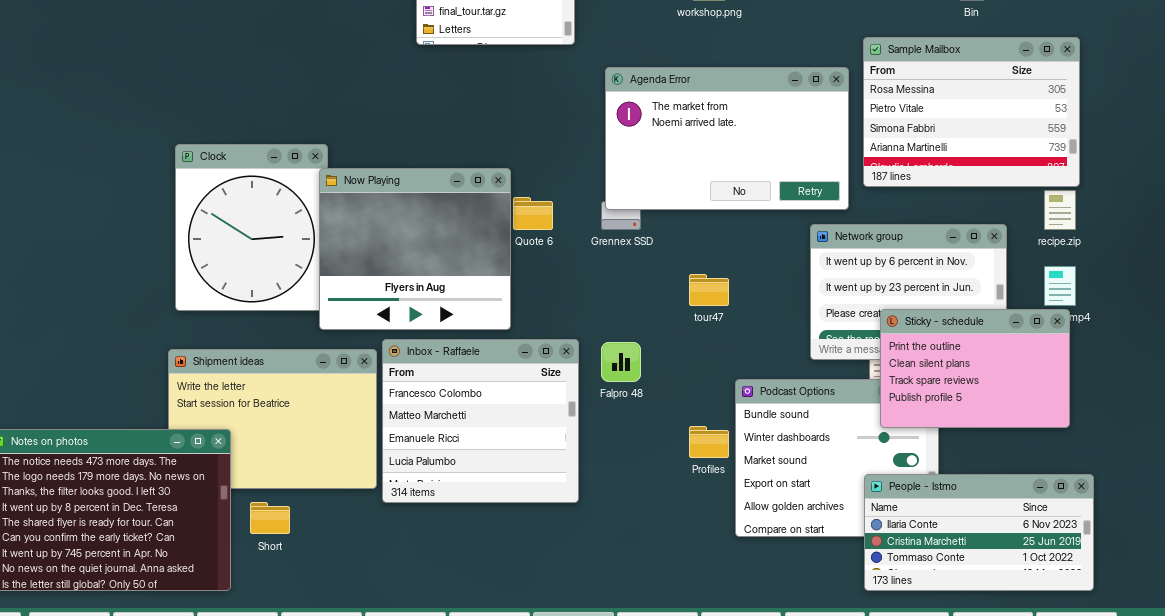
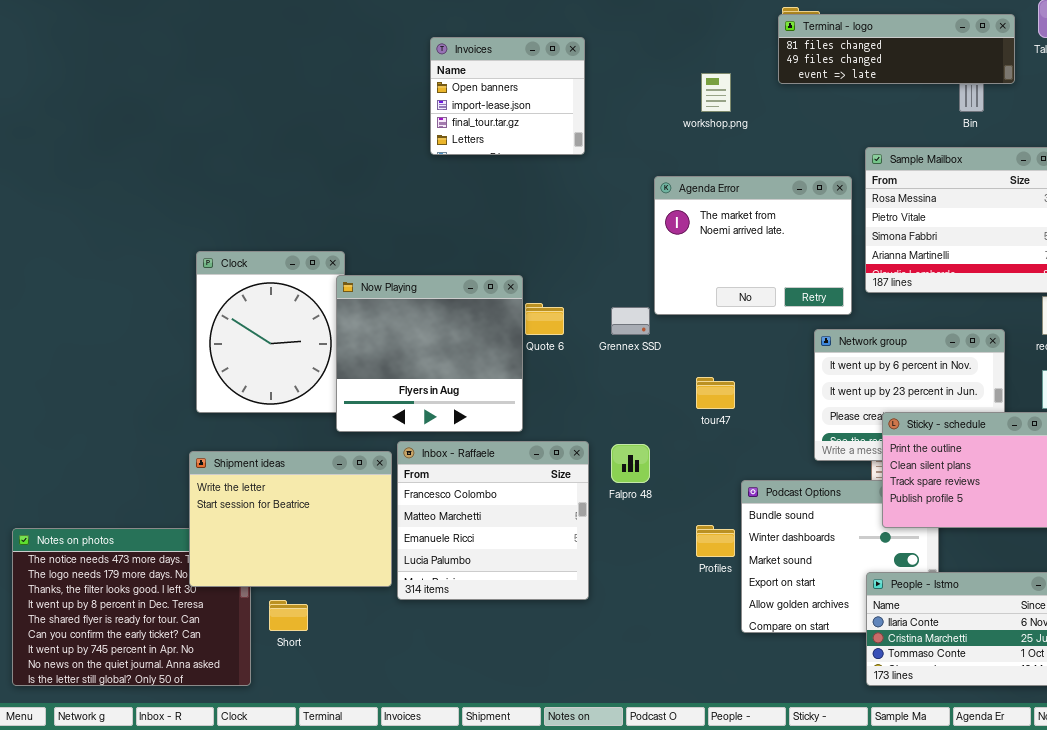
Agenda Error: [605,67,849,210] -> [654,176,852,315], resized
Shipment ideas: [168,349,377,489] -> [189,451,392,587], raised

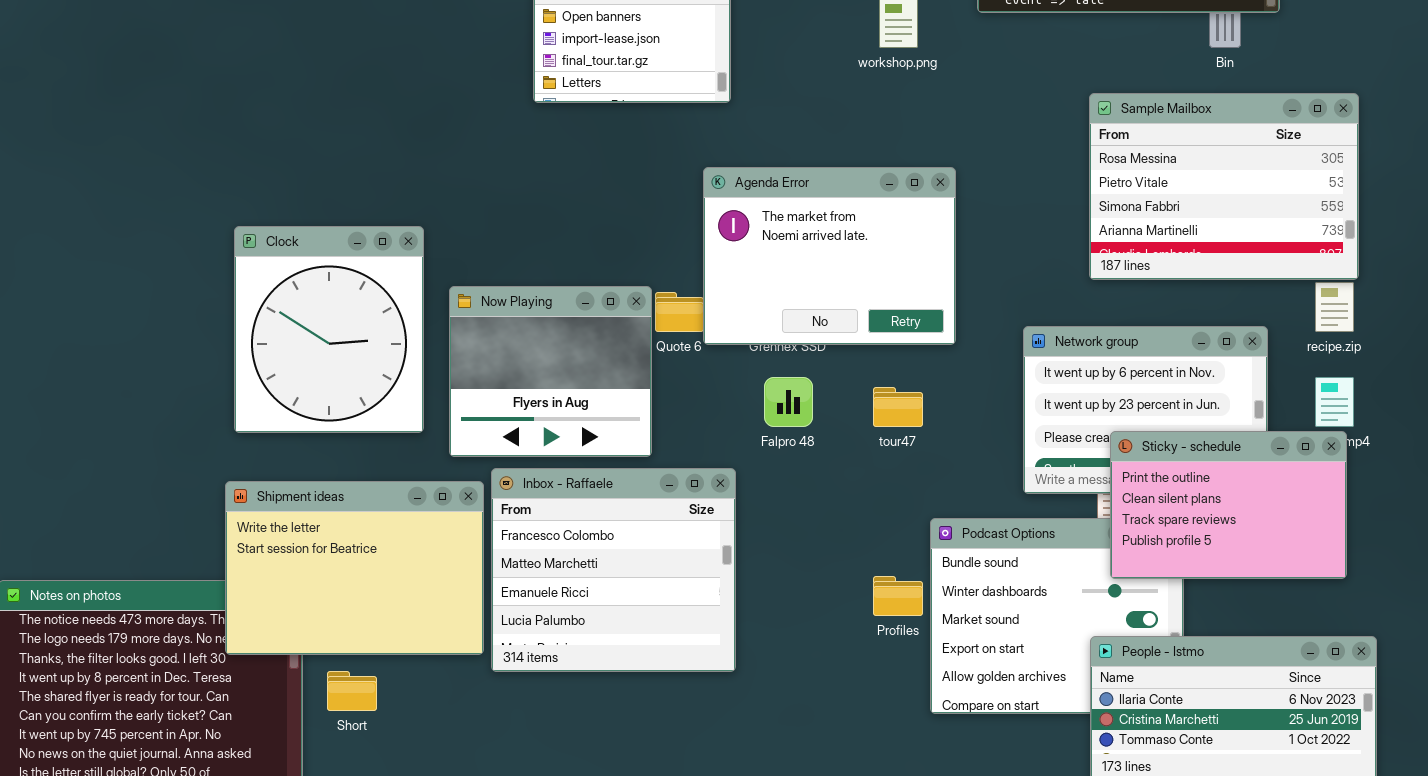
Agenda Error: [654,176,852,315] -> [703,167,956,345], moved
Now Playing: [336,275,523,432] -> [449,286,652,457], resized
Falpro 48: [611,444,650,483] -> [764,377,813,427], moved

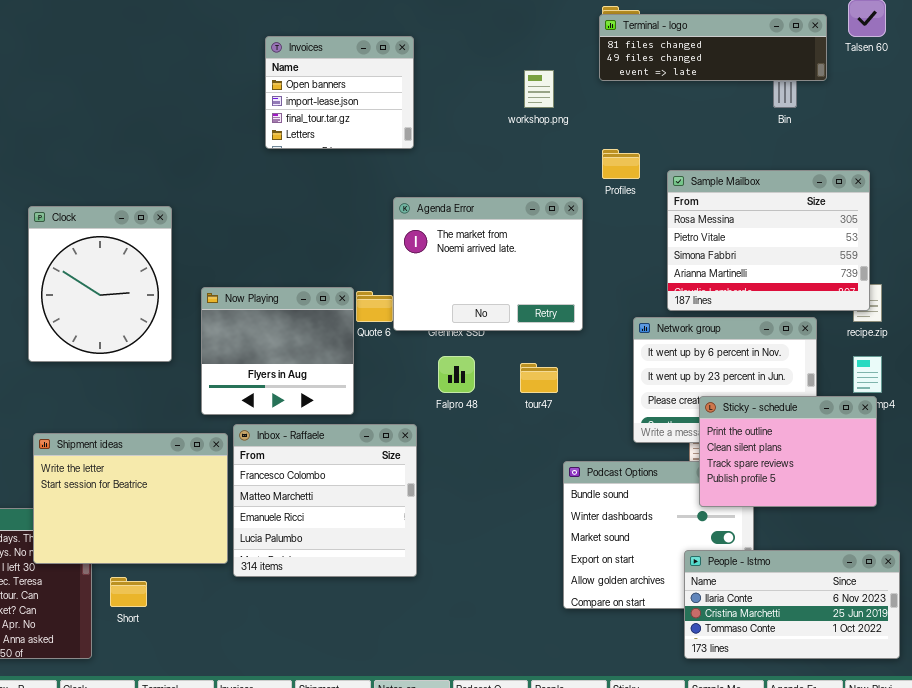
Sample Mailbox: [1089,93,1359,280] -> [667,170,870,311], moved
Clock: [234,226,424,433] -> [28,206,172,362], moved
Profiles: [873,576,923,616] -> [602,149,640,179], moved

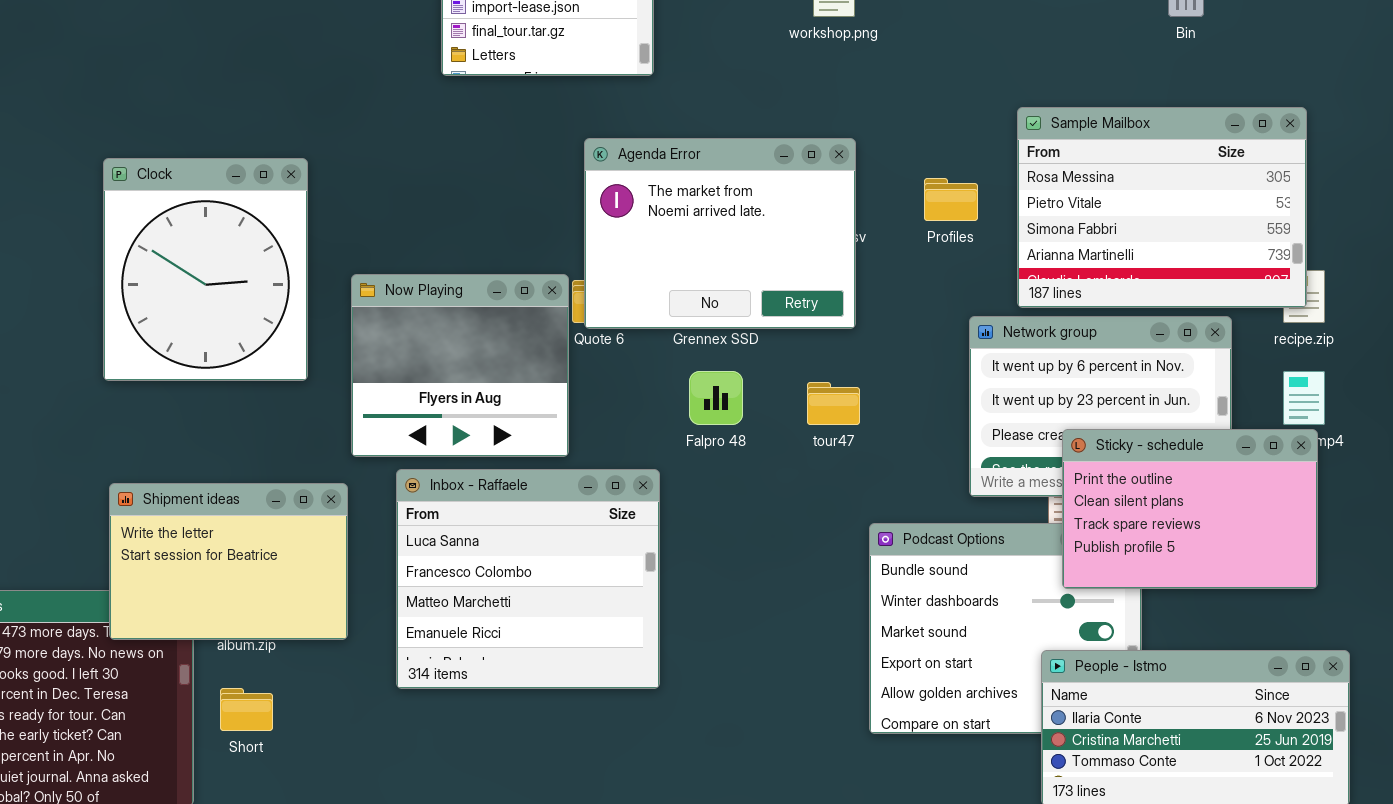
Profiles: [602,149,640,179] -> [924,178,978,221], moved
Agenda Error: [393,197,583,331] -> [584,138,856,329], moved
Inbox - Raffaele: [233,424,417,577] -> [396,469,660,689], scrolled up 1 row
Shipment ideas: [33,433,228,564] -> [109,483,348,640], resized

